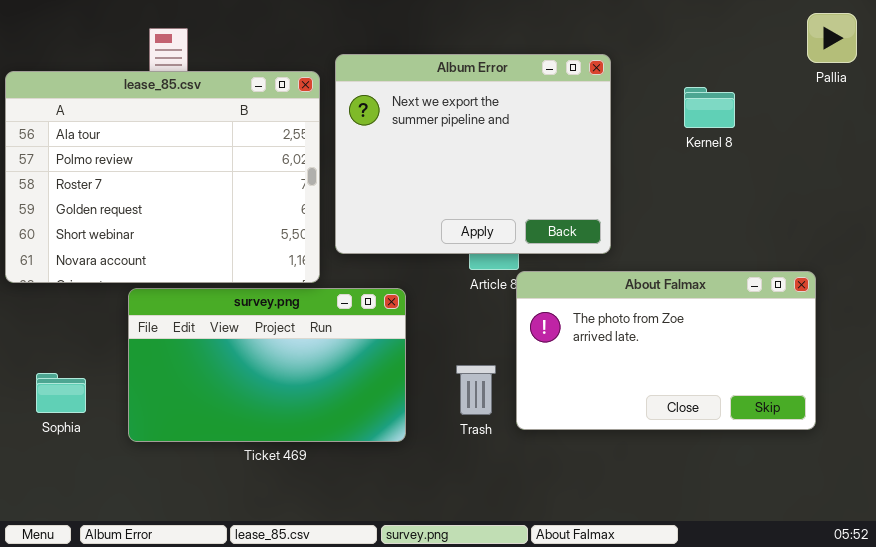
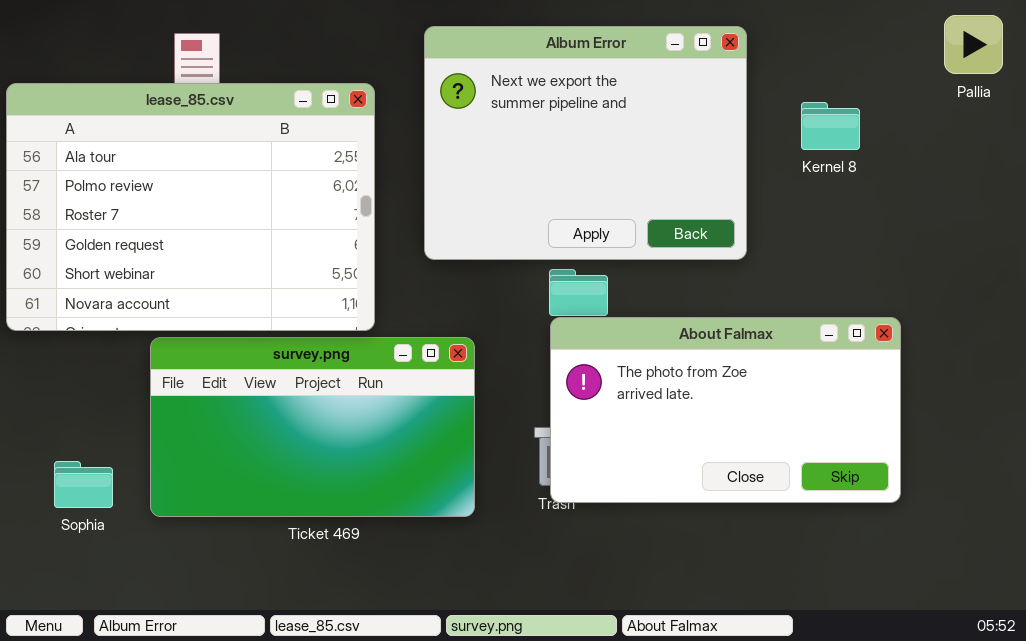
Album Error: [335,54,611,254] -> [424,26,747,260], moved
About Falmax: [516,271,816,430] -> [550,317,901,503], moved
Sophia: [36,373,86,413] -> [54,461,113,508], moved

